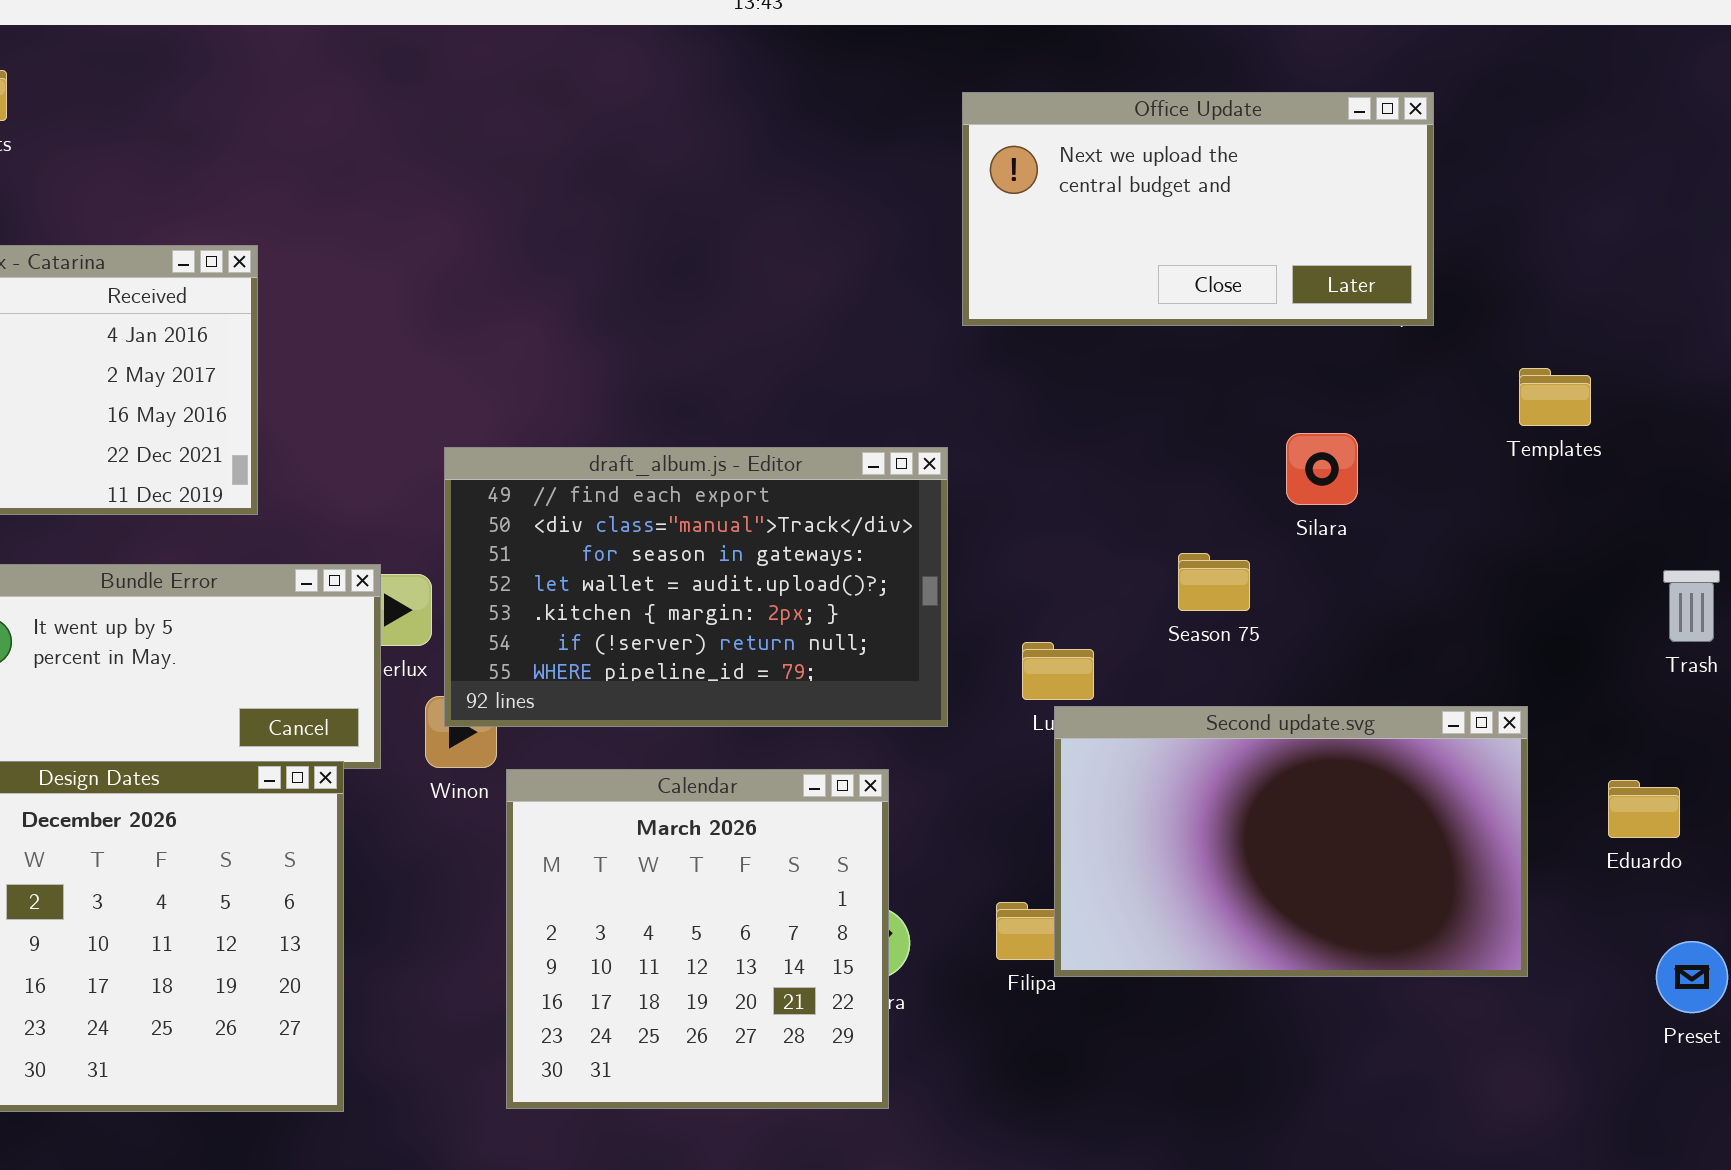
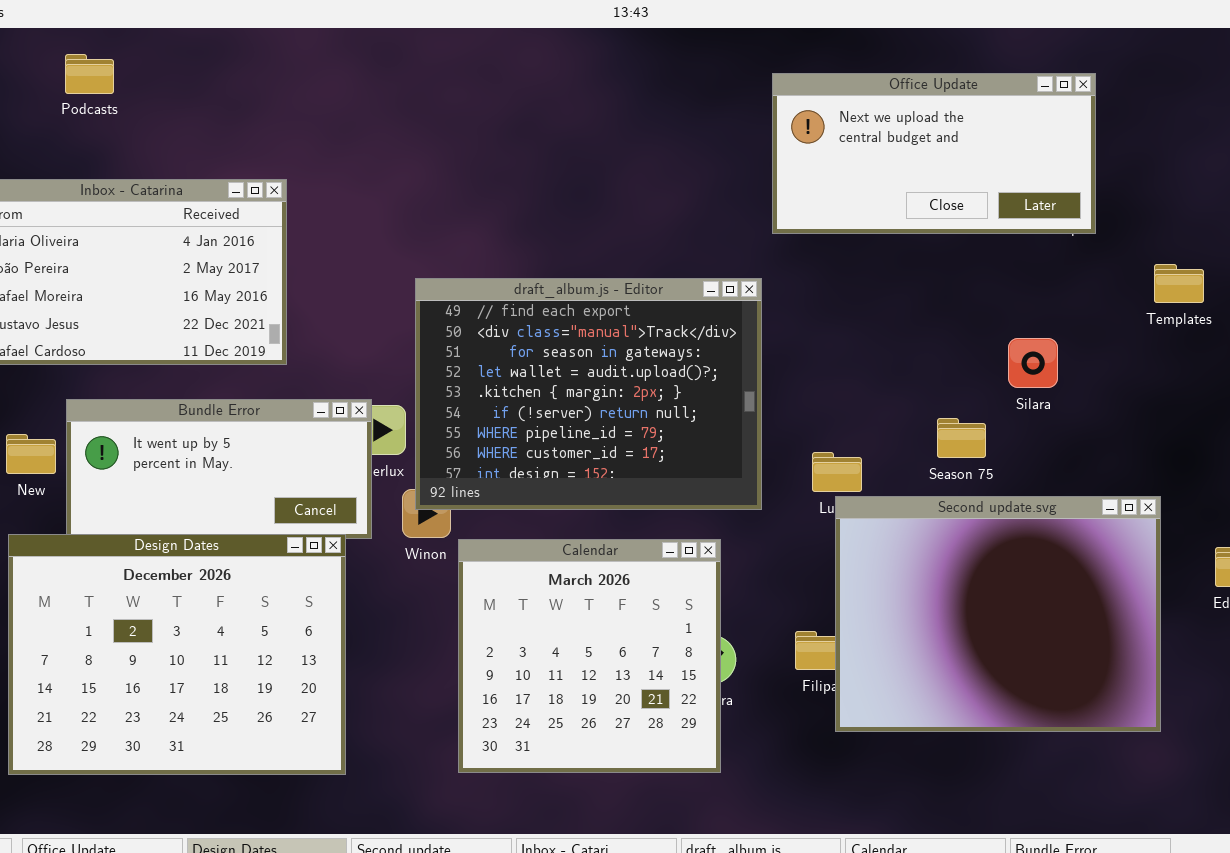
Silara: [1286,433,1358,505] -> [1008,338,1058,388], moved
draft_album.js - Editor: [444,447,948,727] -> [415,278,762,510], resized
Season 75: [1178,553,1250,611] -> [937,418,986,458], moved
Second update.svg: [1054,706,1528,977] -> [835,496,1161,732], resized

